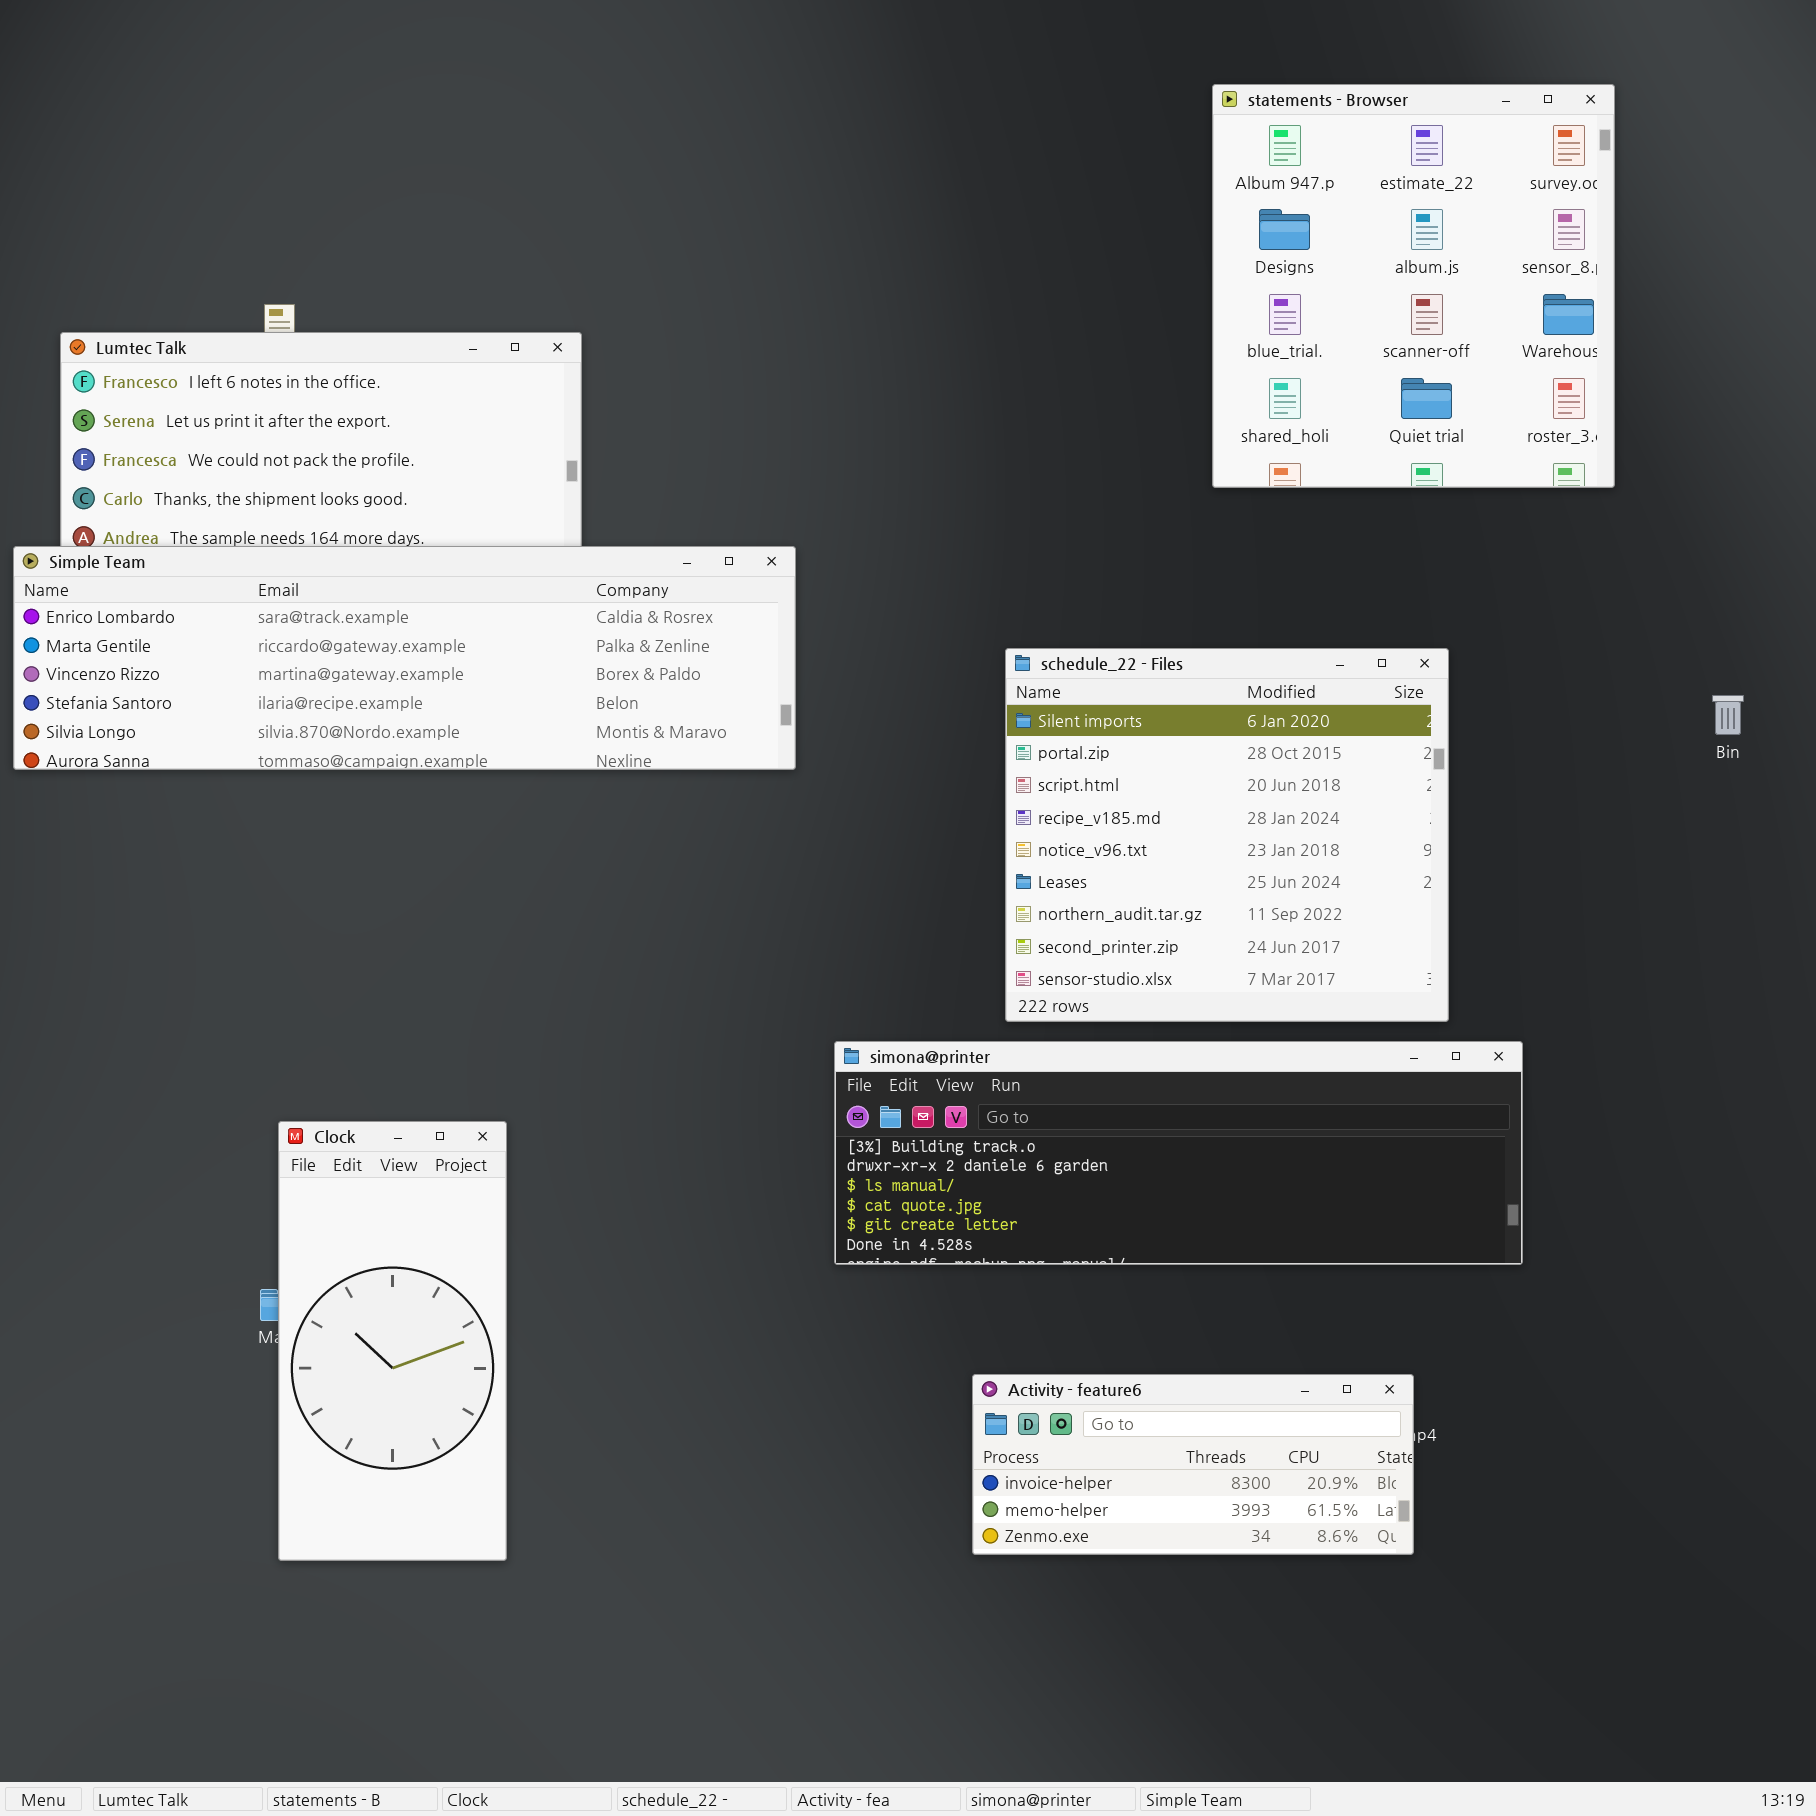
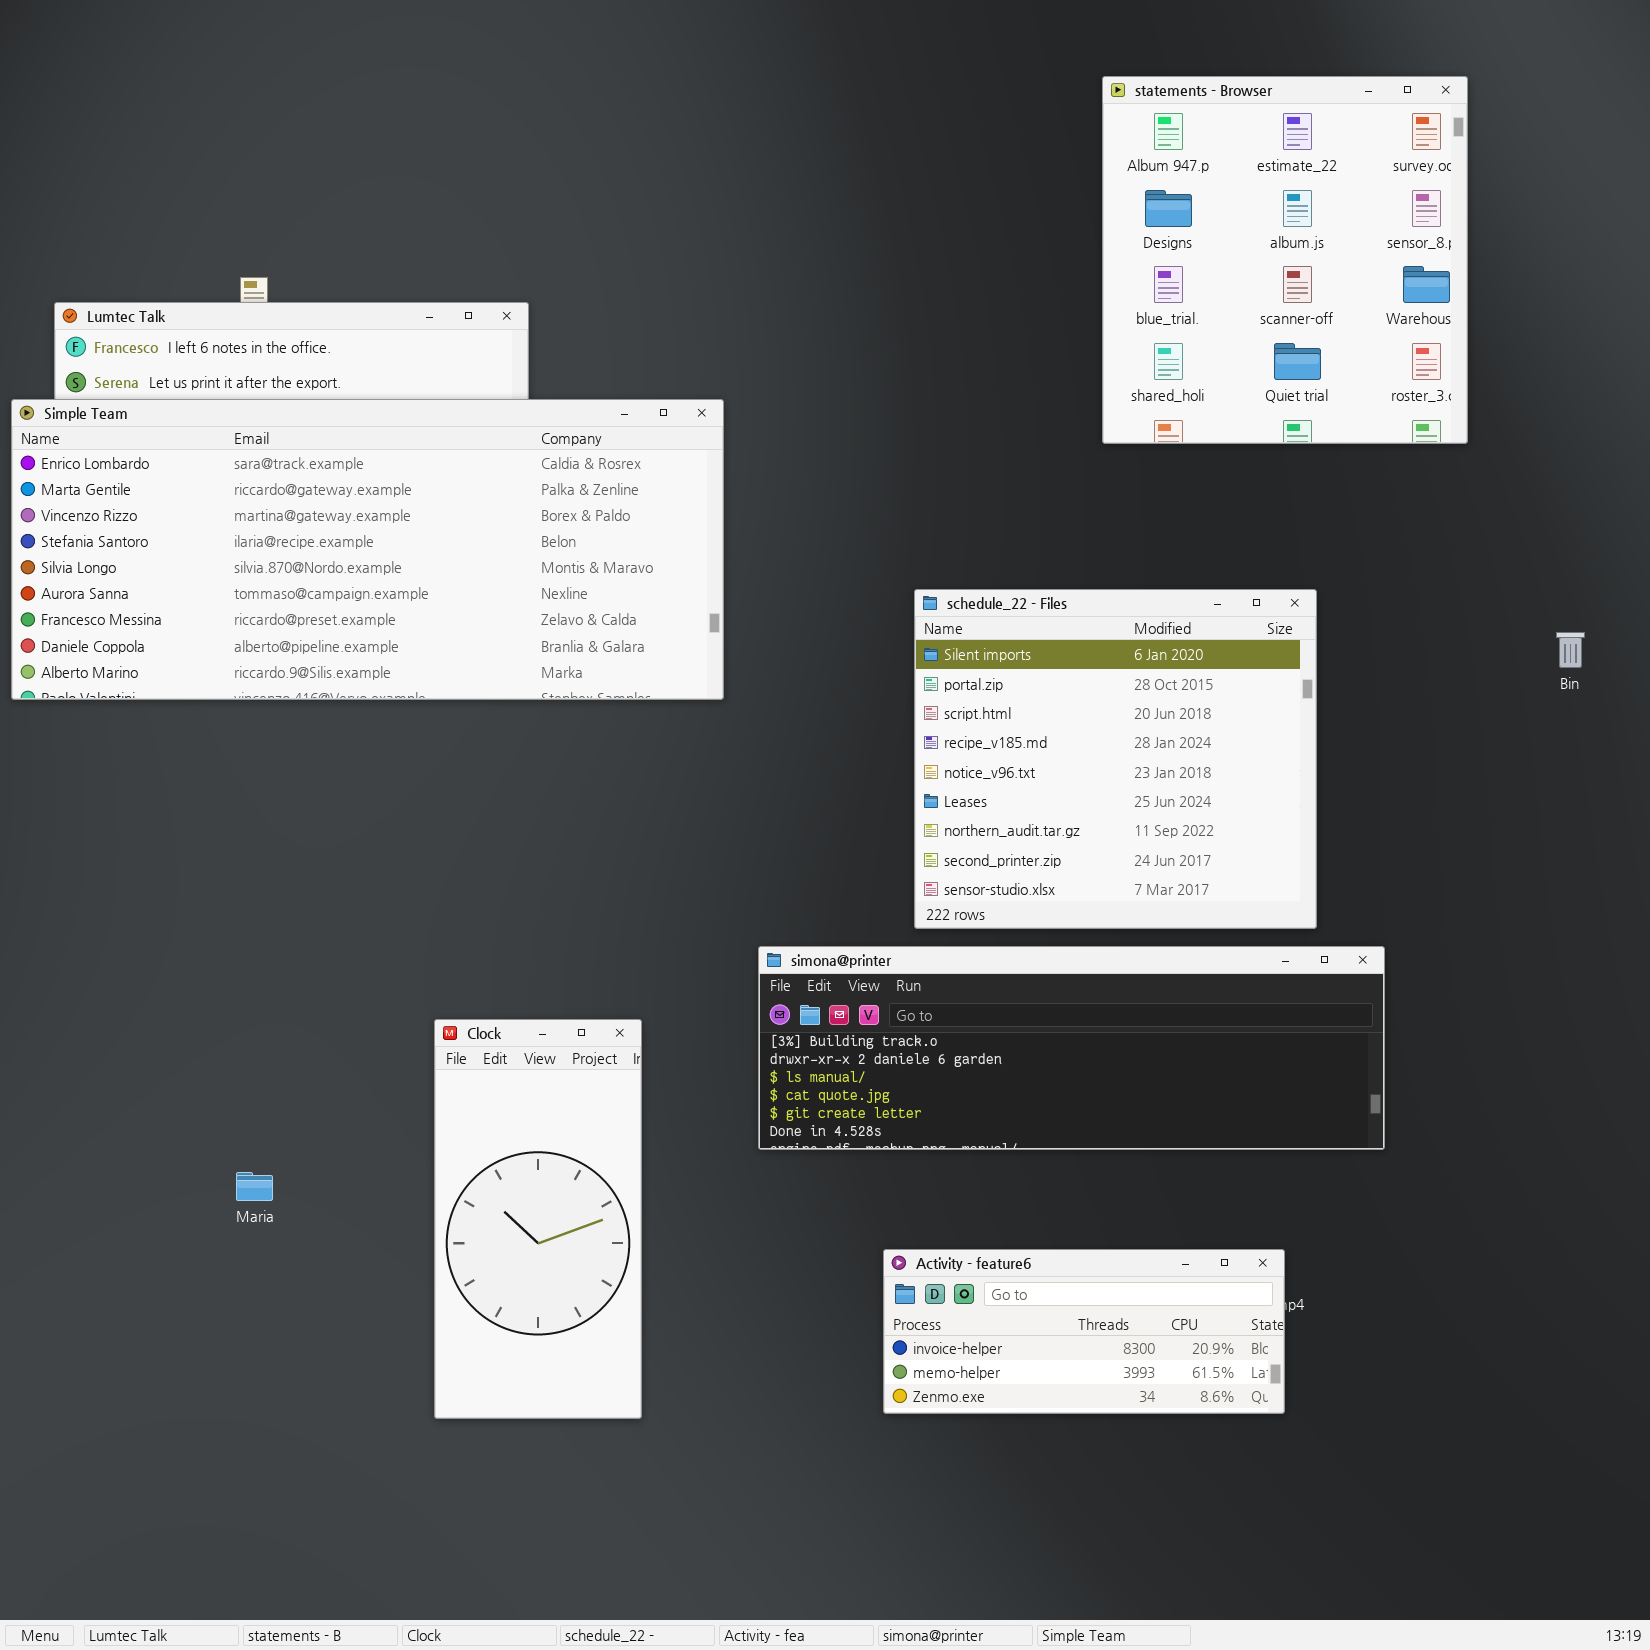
Simple Team: [13,546,796,770] -> [11,399,724,700], resized
Clock: [278,1121,507,1561] -> [434,1019,642,1419], moved

